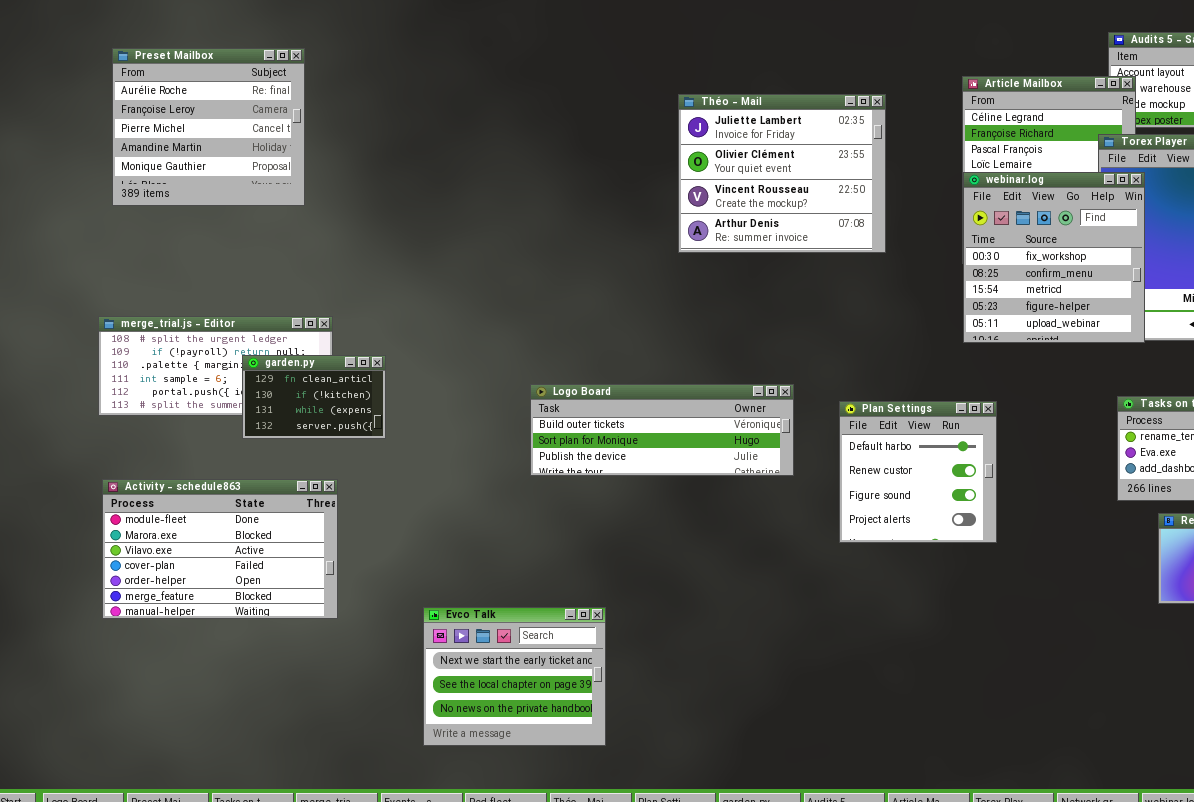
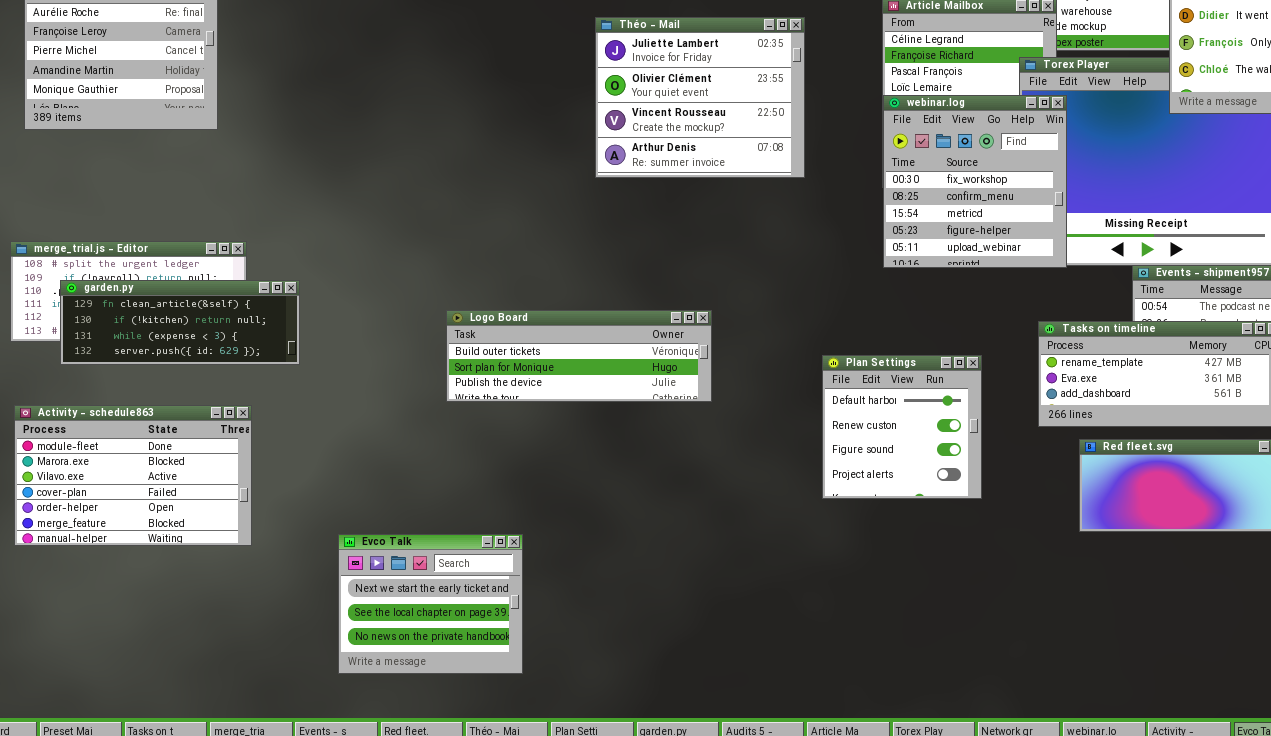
garden.py: [242,355,386,439] -> [60,280,300,365], resized
Plan Settings: [839,401,997,543] -> [822,355,982,499], moved

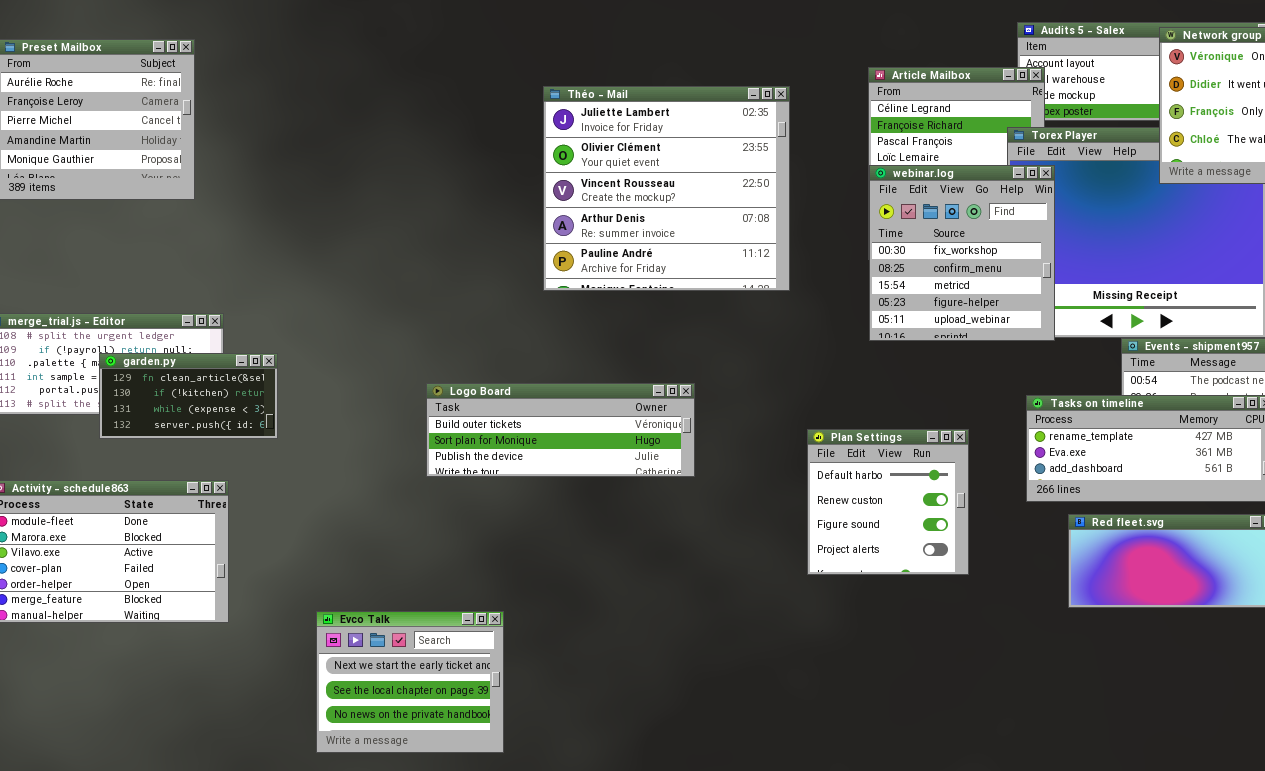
Théo - Mail: [595,17,805,178] -> [543,86,790,291], resized
garden.py: [60,280,300,365] -> [99,353,278,439], resized

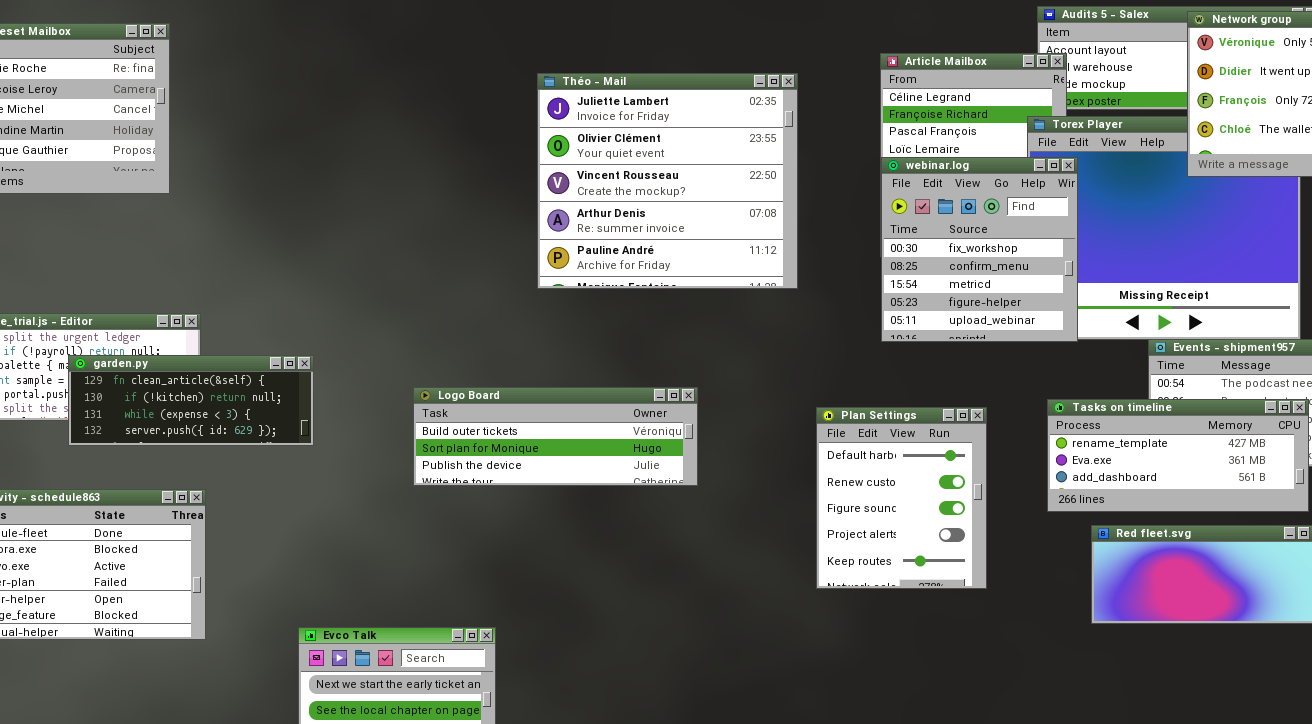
garden.py: [99,353,278,439] -> [68,355,314,446], resized
Plan Settings: [807,429,969,575] -> [816,407,987,589], resized

